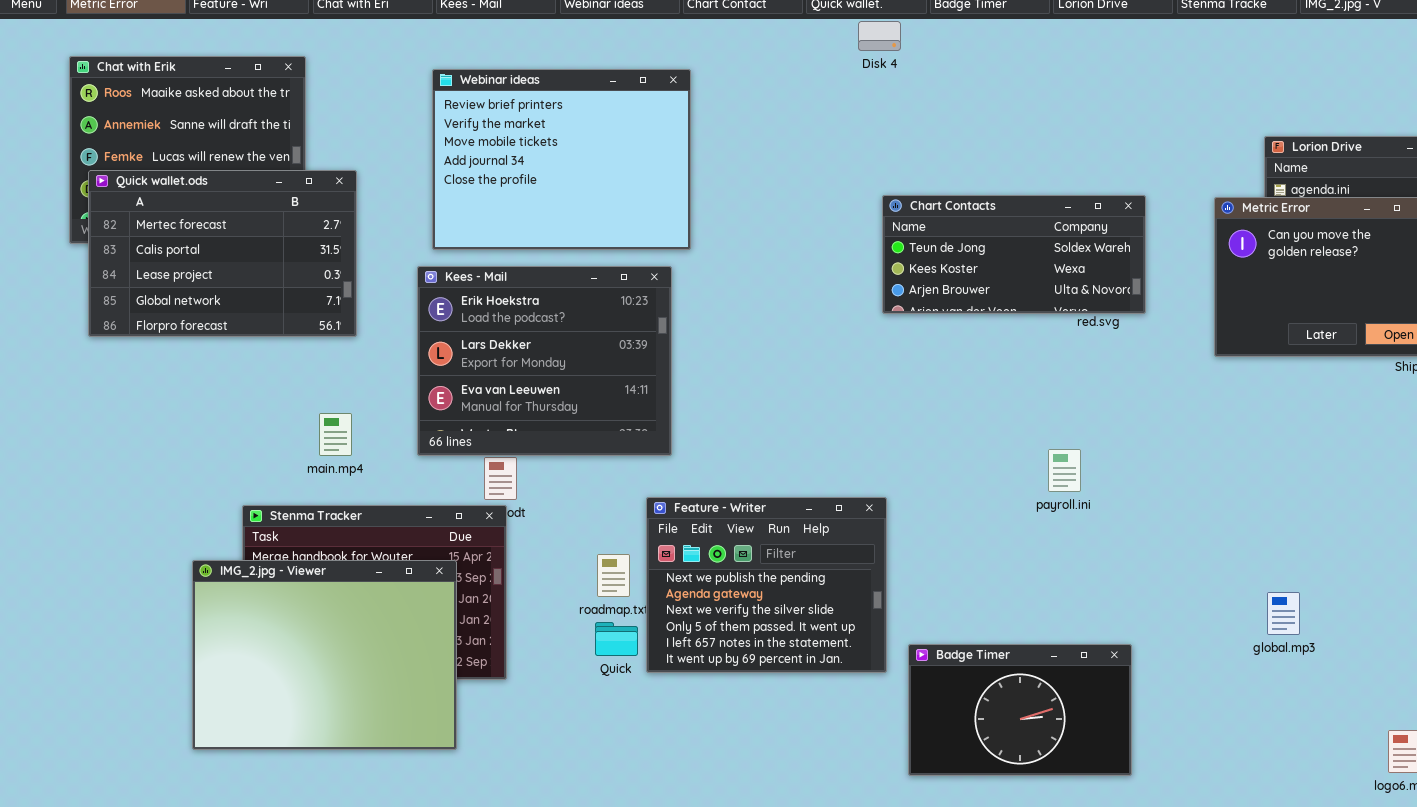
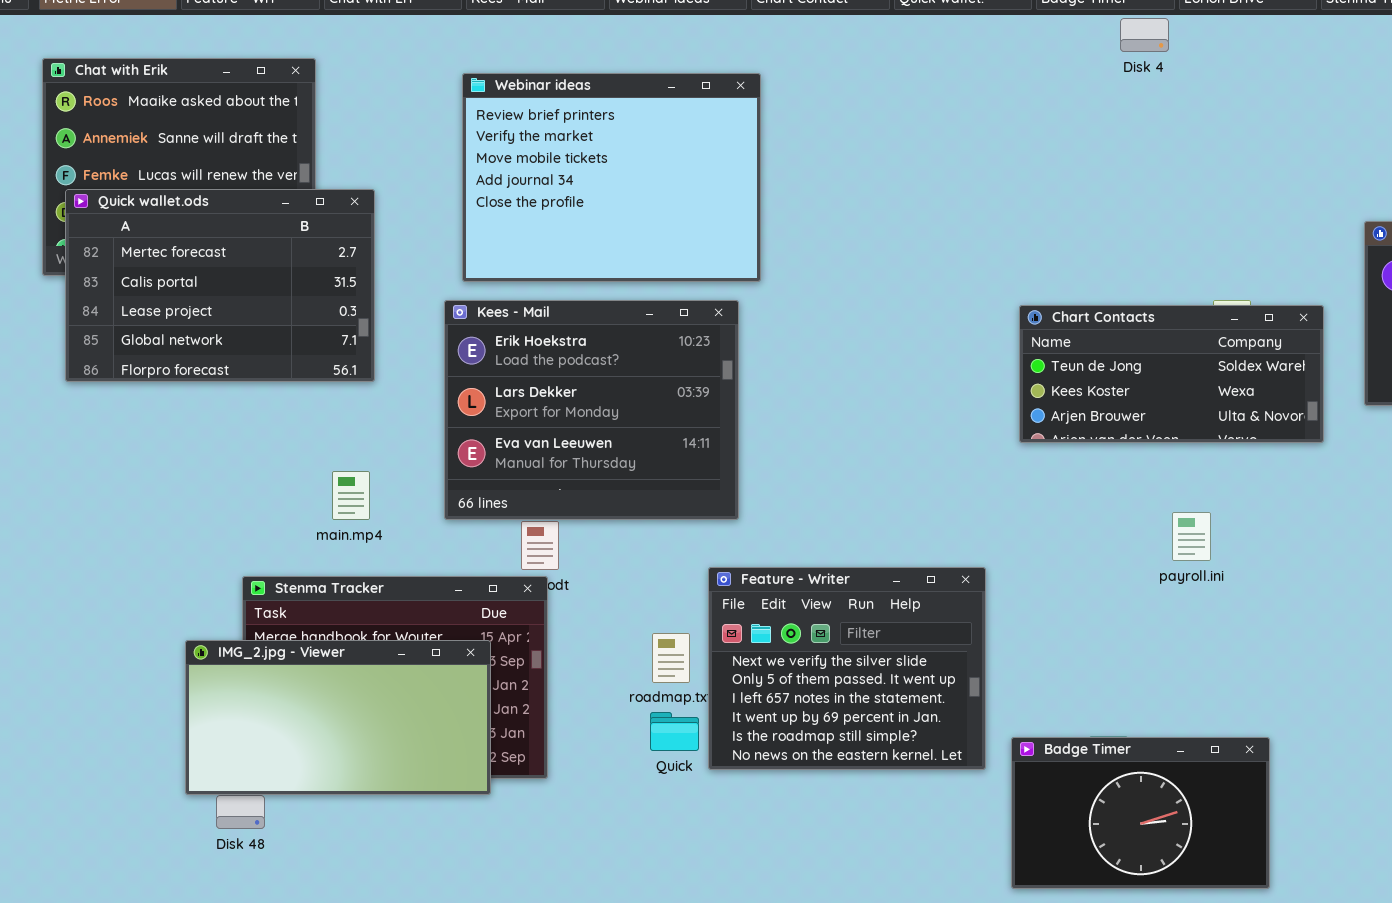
Disk 4: [858,21,901,51] -> [1120,18,1169,52], moved
Chart Contacts: [882,195,1146,314] -> [1019,305,1324,443], moved
Feature - Writer: [646,497,887,673] -> [708,567,986,770], scrolled down 2 rows
IMG_2.jpg - Viewer: [192,560,457,750] -> [185,640,491,795], resized

